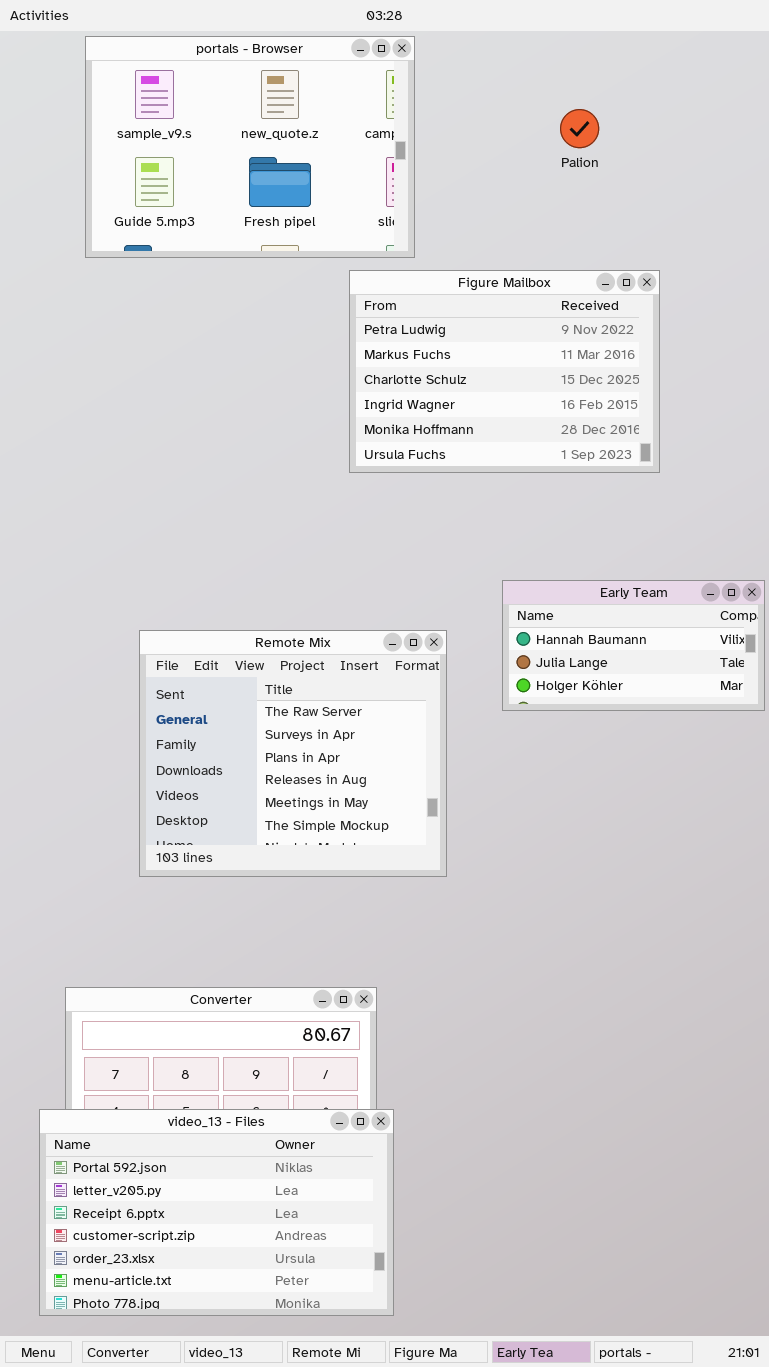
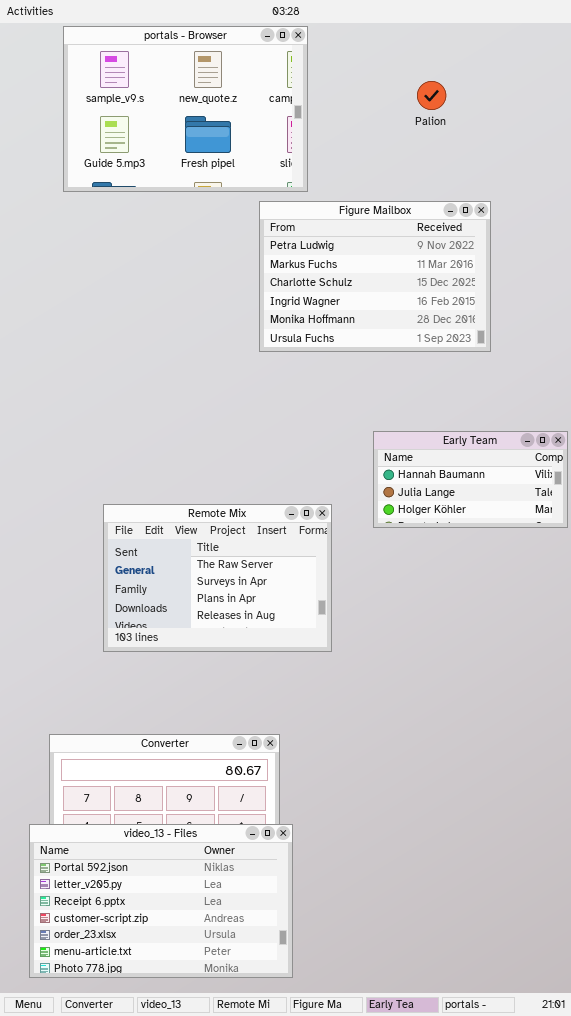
Remote Mix: [139,630,447,877] -> [103,504,332,652], resized

